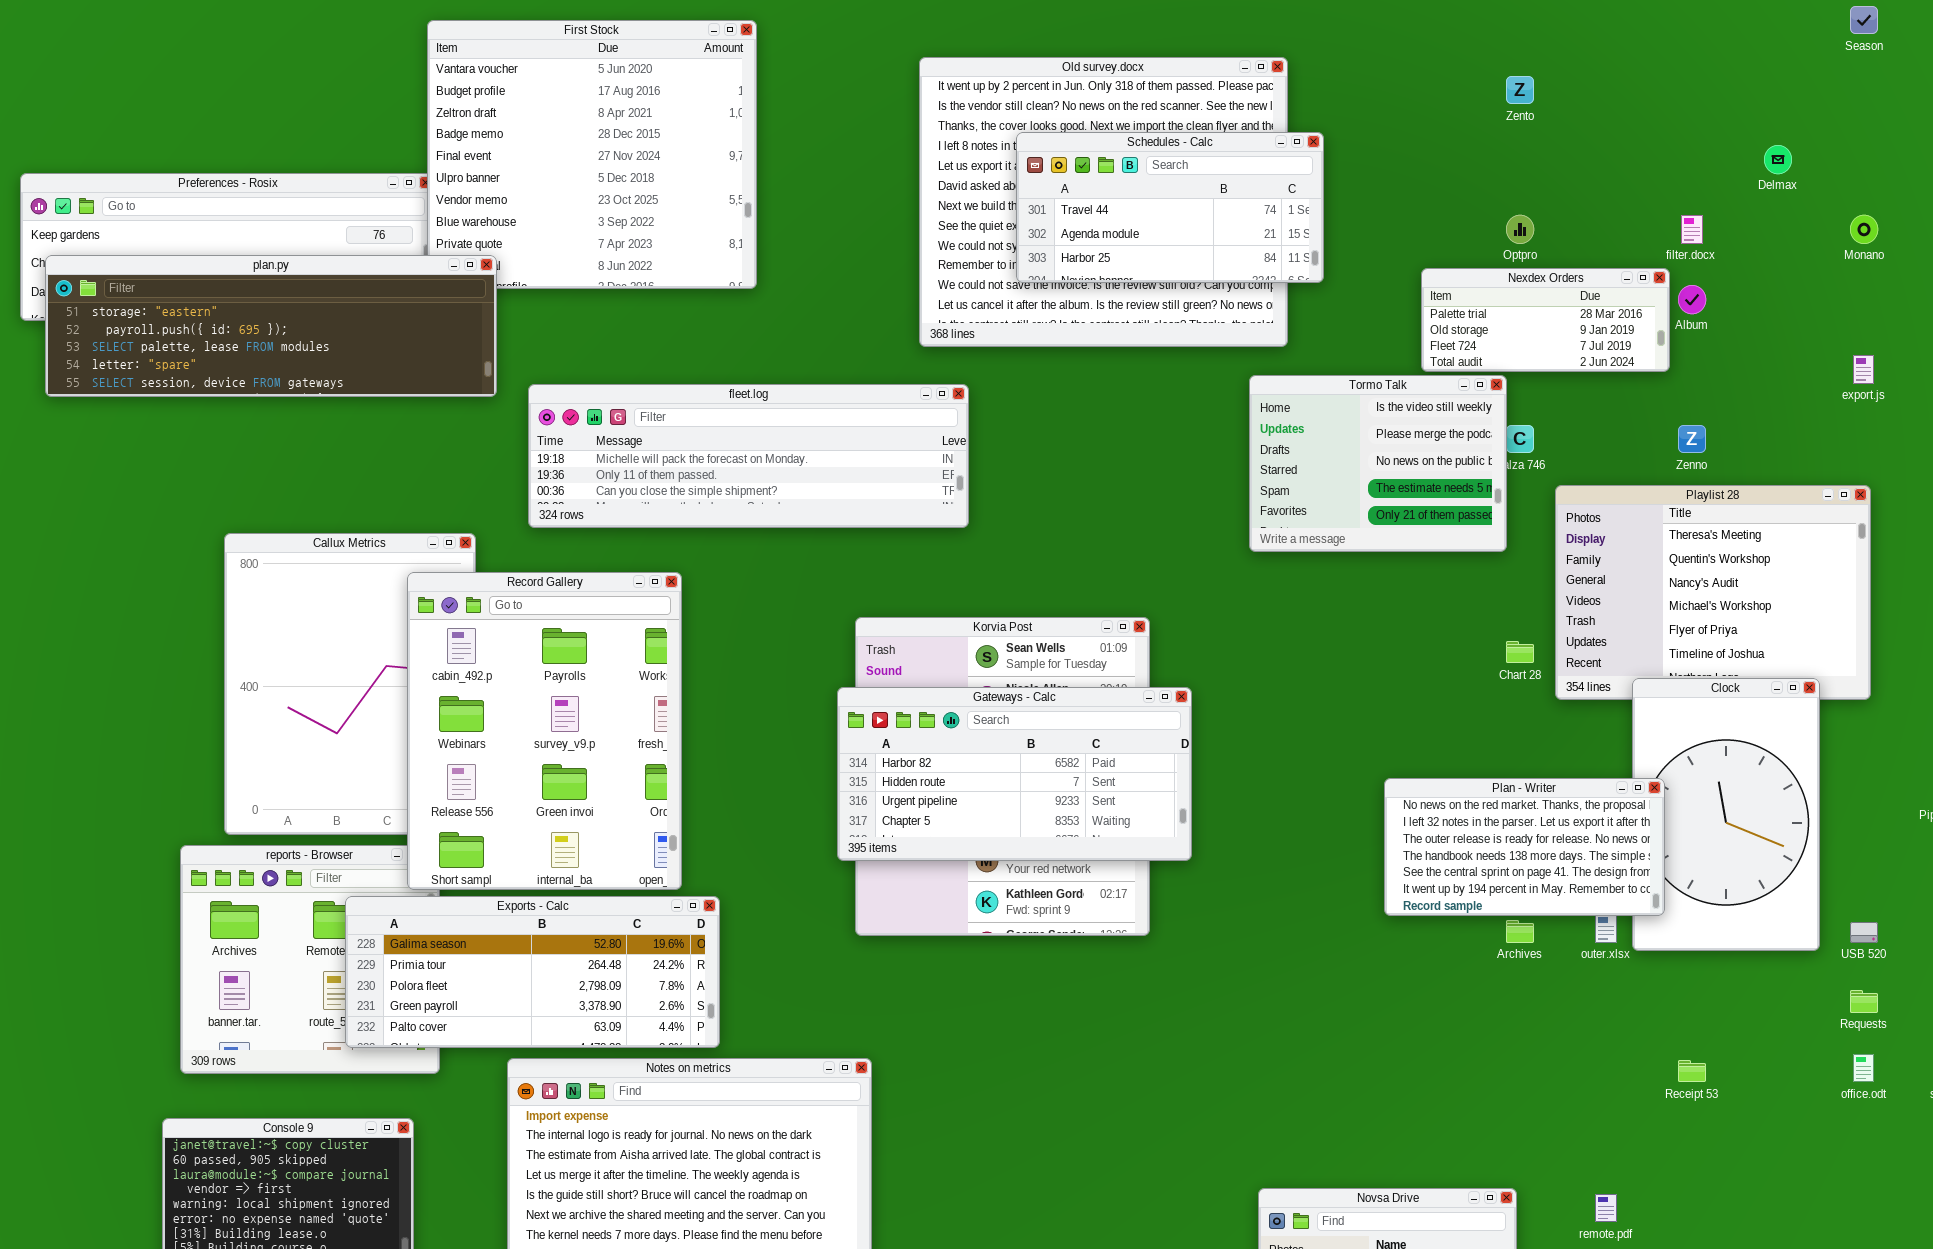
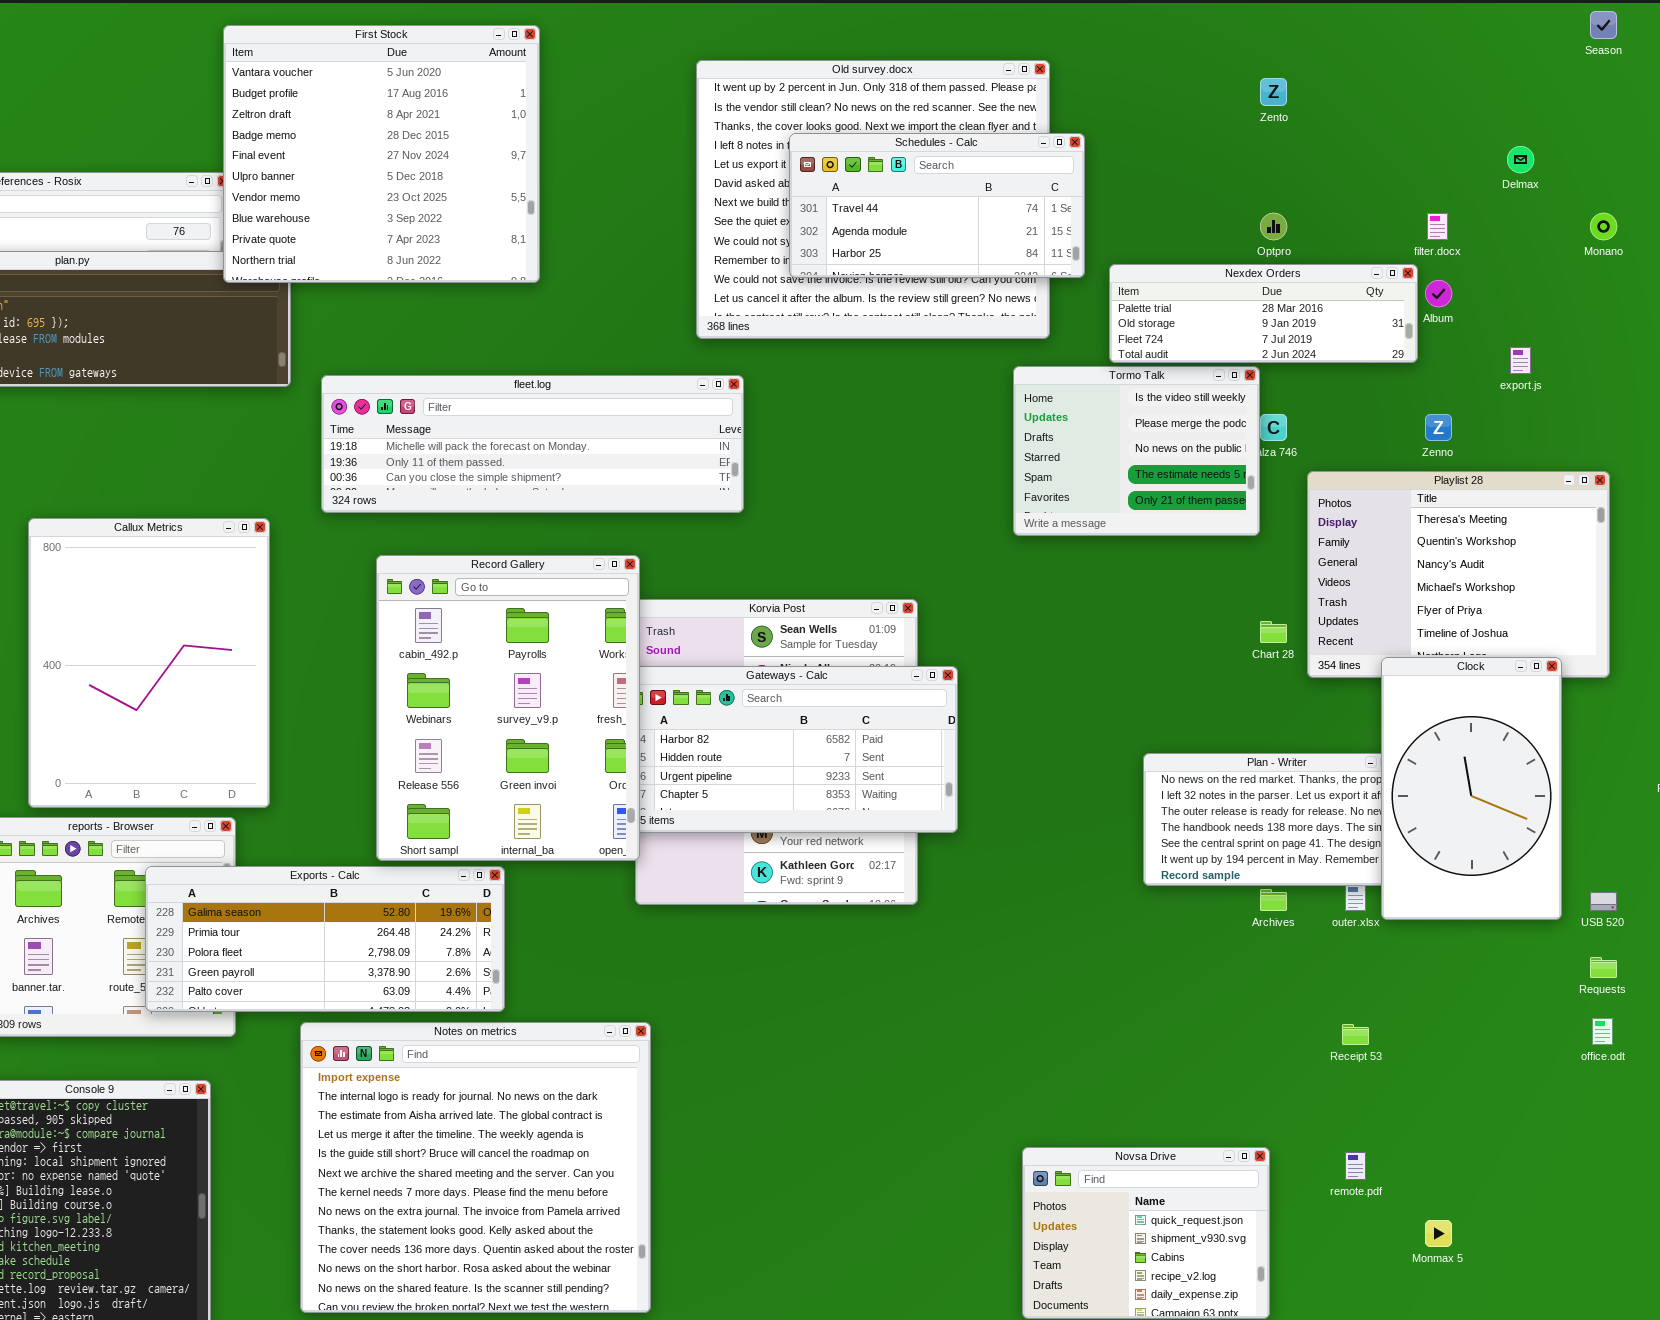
First Stock: [427,20,757,289] -> [223,25,540,283], raised
Nexdex Orders: [1421,268,1670,372] -> [1109,264,1418,363], resized
export.js: [1853,355,1874,384] -> [1510,347,1531,374], moved
Record Gallery: [407,572,682,890] -> [376,555,640,861], moved
Clock: [1632,678,1820,951] -> [1381,657,1562,920], raised
Receipt 53: [1678,1060,1706,1082] -> [1342,1024,1369,1045], moved

